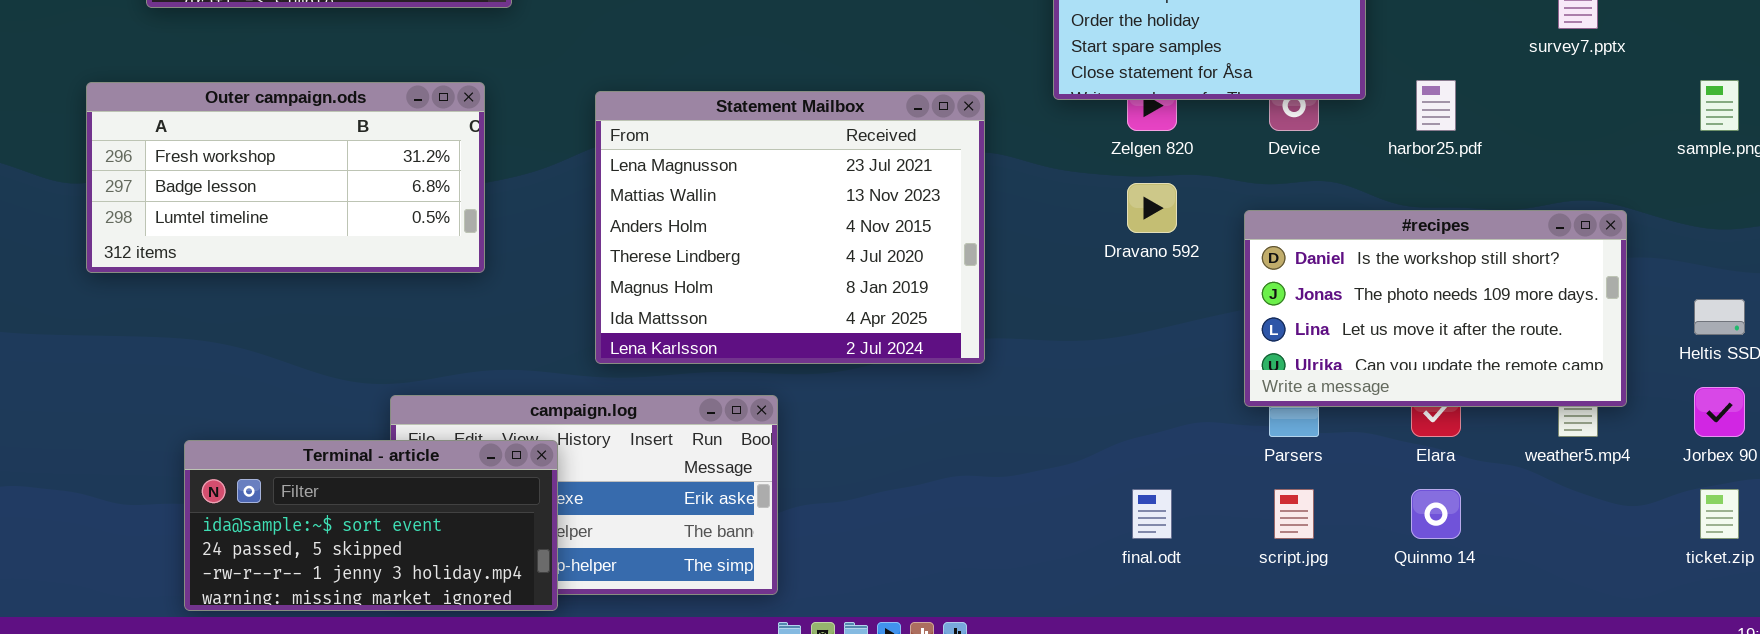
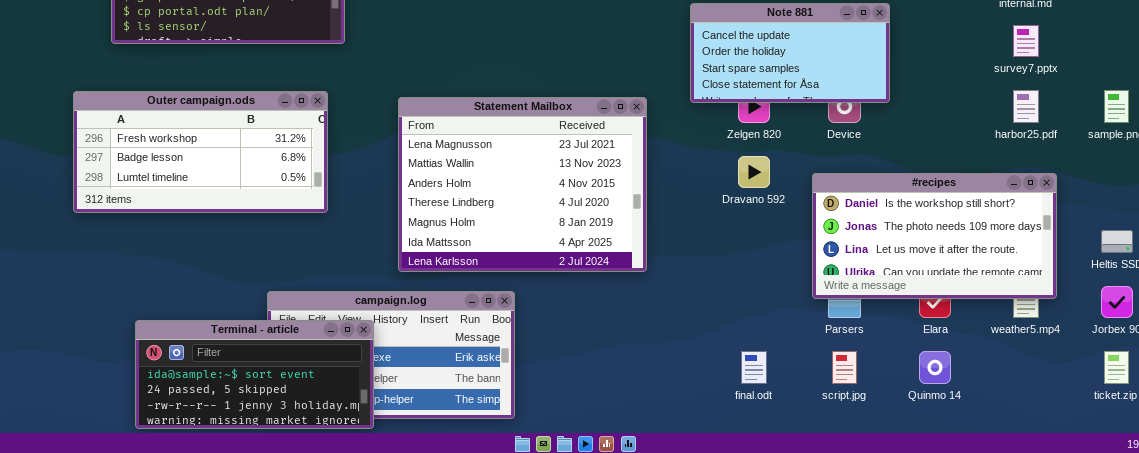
harbor25.pdf: [1416,80,1456,131] -> [1013,90,1039,123], moved

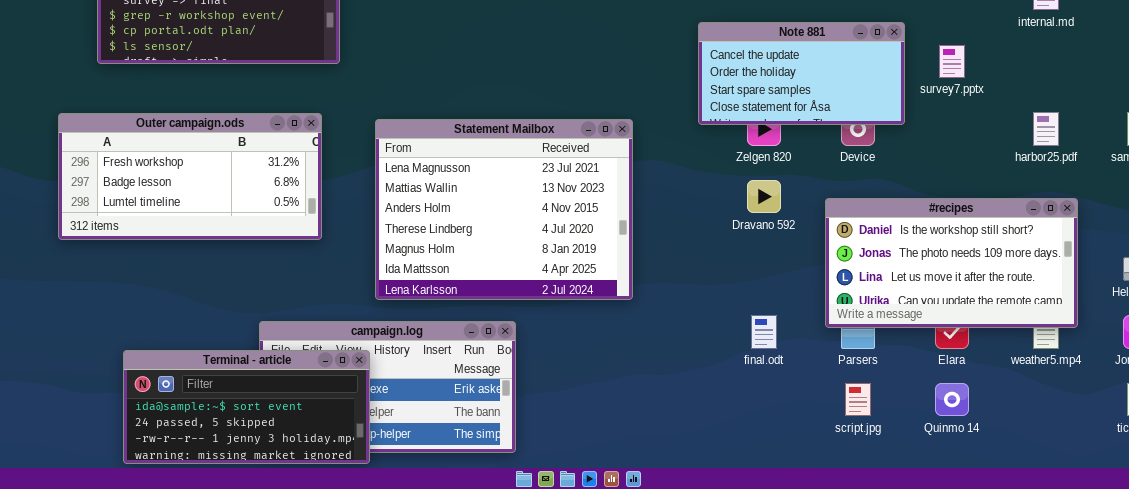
survey7.pptx: [1013,25,1039,57] -> [939,45,965,78], moved
Statement Mailbox: [398,97,647,272] -> [375,119,633,300], moved
final.odt: [741,351,767,384] -> [751,315,777,349], moved

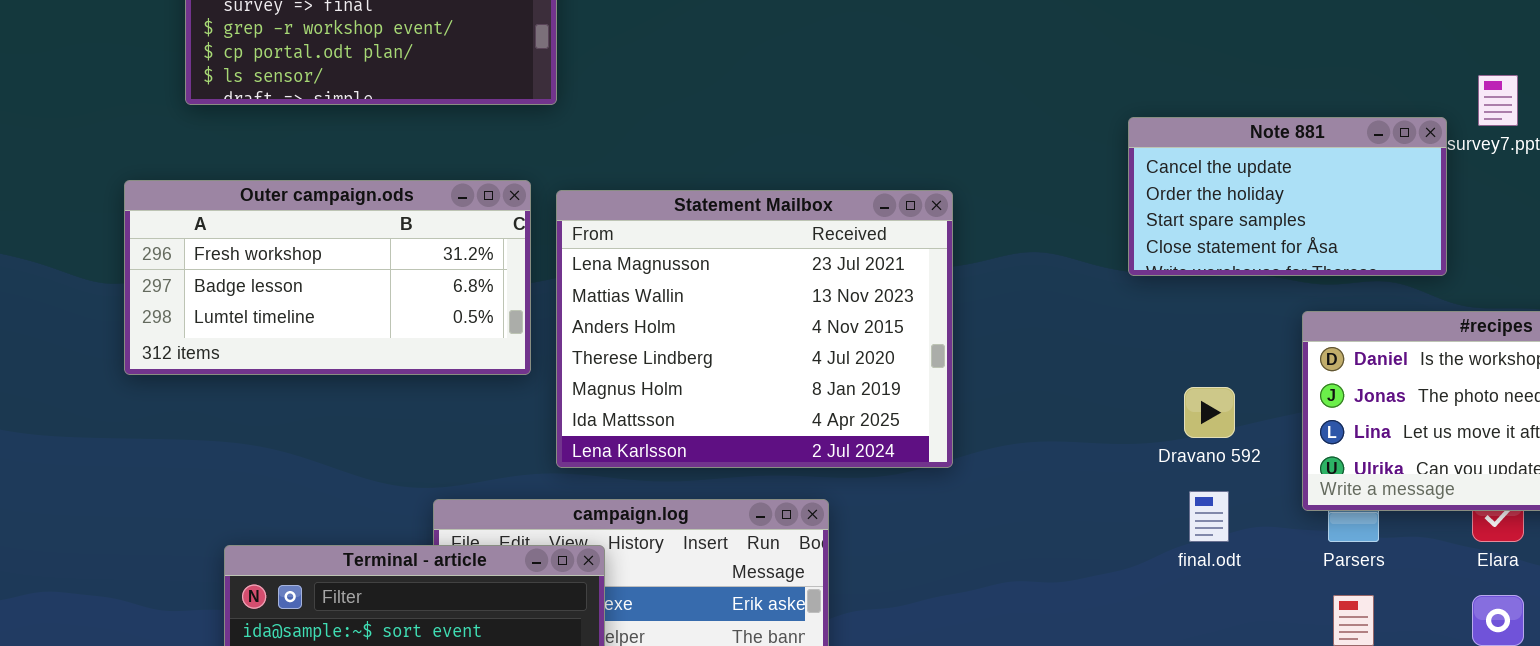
Note 881: [698,22,905,125] -> [1128,117,1447,276], moved
Statement Mailbox: [375,119,633,300] -> [556,190,953,468], moved
Dravano 592: [747,180,781,213] -> [1184,387,1235,438], moved

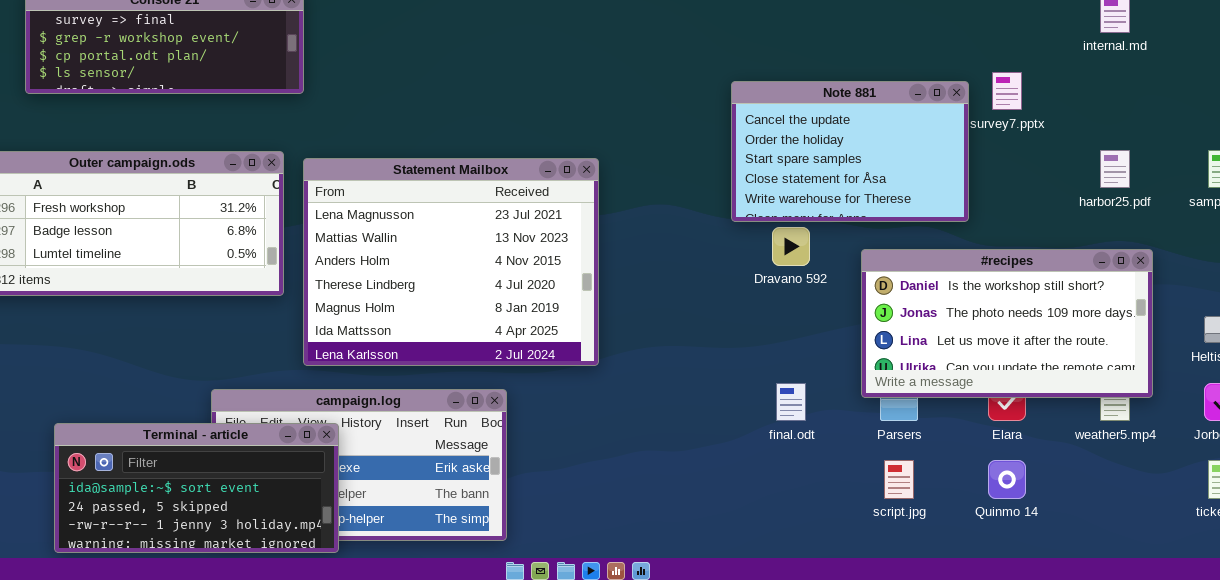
Note 881: [1128,117,1447,276] -> [731,81,969,222], resized
Dravano 592: [1184,387,1235,438] -> [772,227,810,266], moved

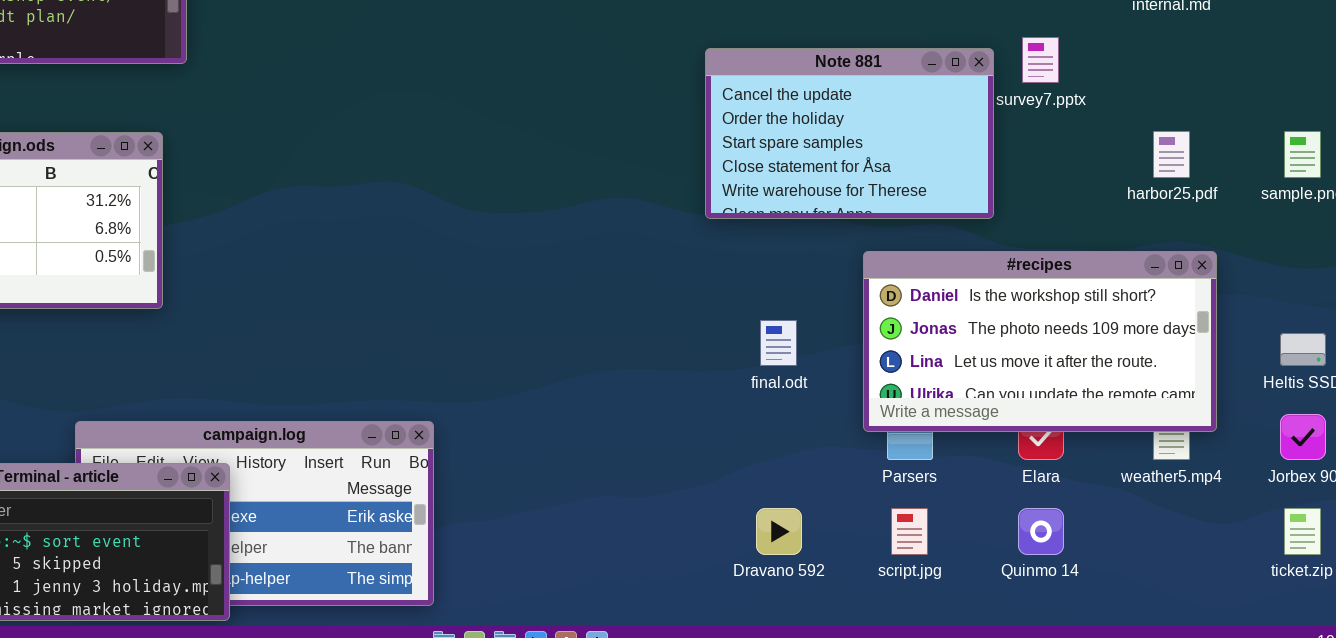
Statement Mailbox: [303,158,599,366] -> none, closed
Dravano 592: [772,227,810,266] -> [756,508,802,555], moved
final.odt: [776,383,806,421] -> [760,320,797,366], moved

